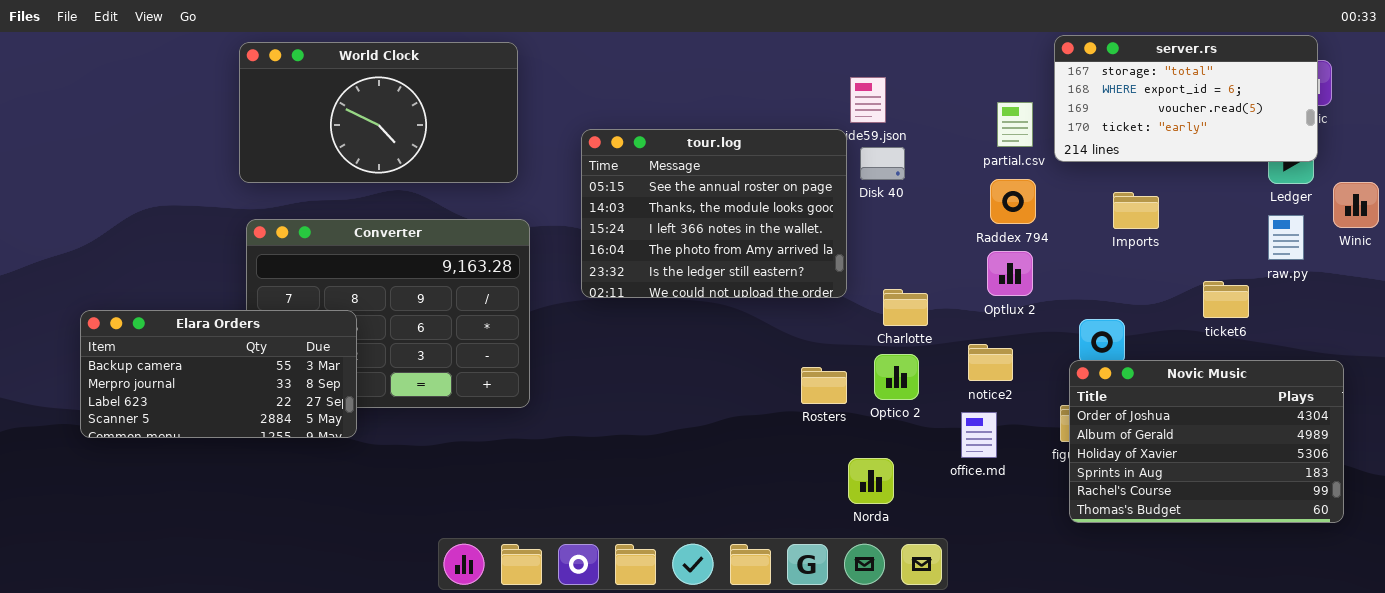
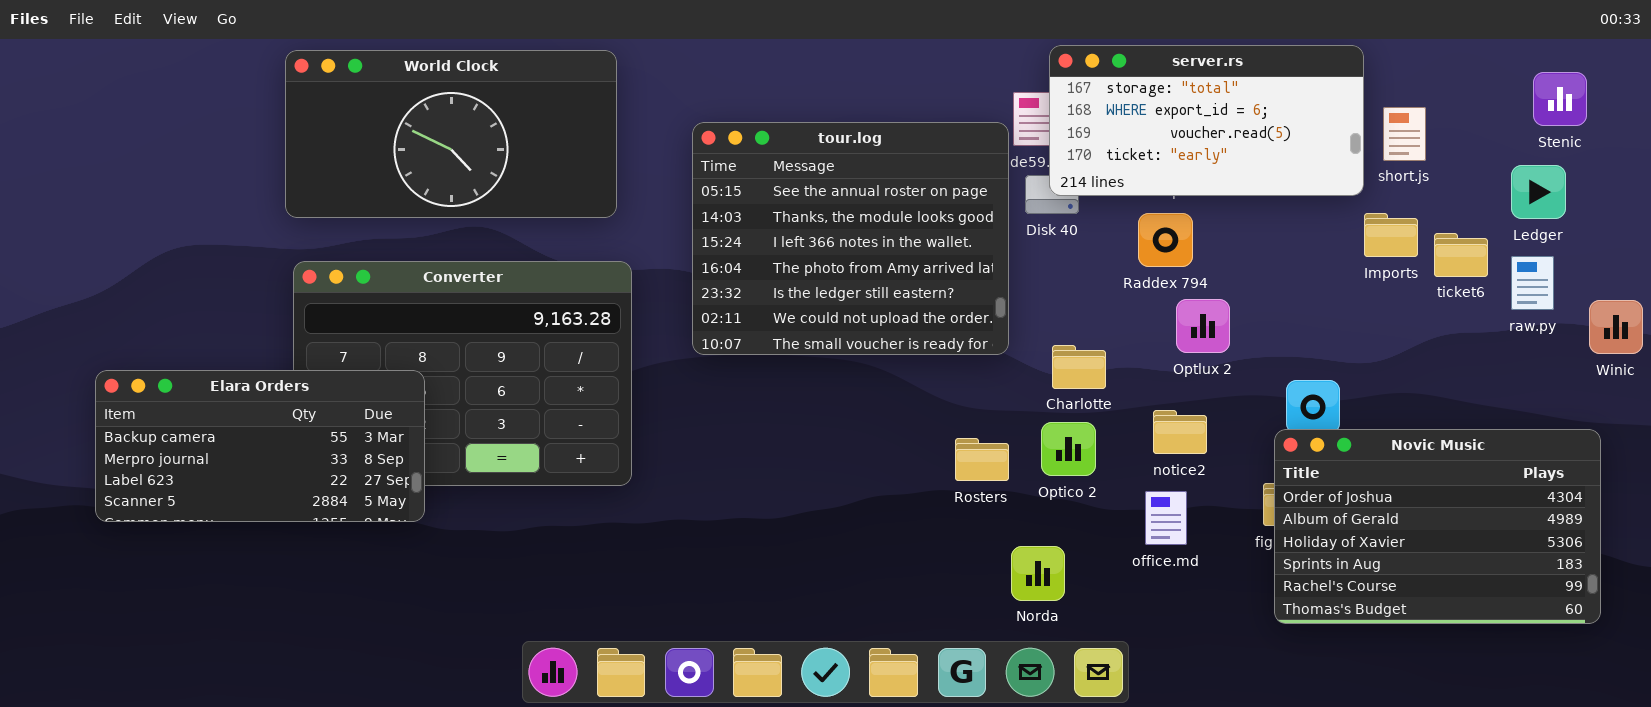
server.rs: [1054,35,1318,162] -> [1049,45,1364,196], moved
tour.log: [581,129,847,298] -> [692,122,1009,355], resized
Raddex 794: [990,179,1036,224] -> [1138,213,1193,267], moved
Winic: [1333,182,1379,228] -> [1589,300,1643,354], moved
Imports: [1113,192,1159,229] -> [1364,213,1418,257], moved
ticket6: [1203,281,1249,318] -> [1434,233,1488,277], moved

